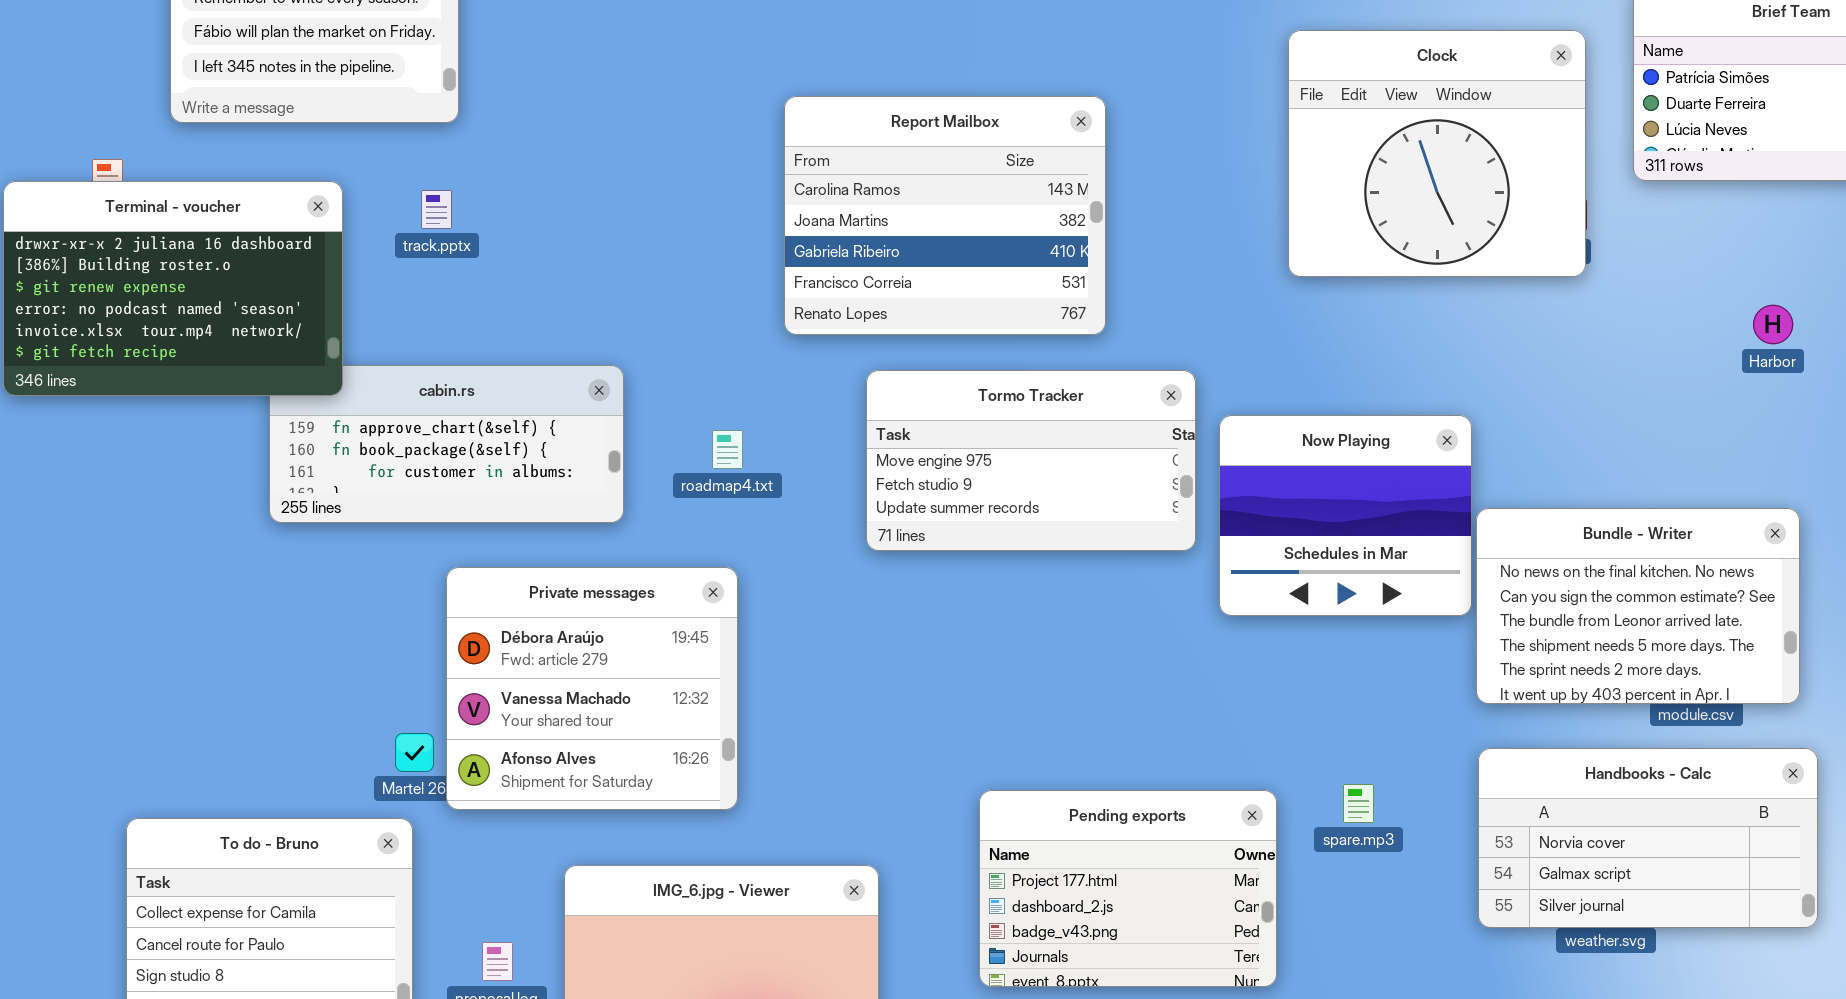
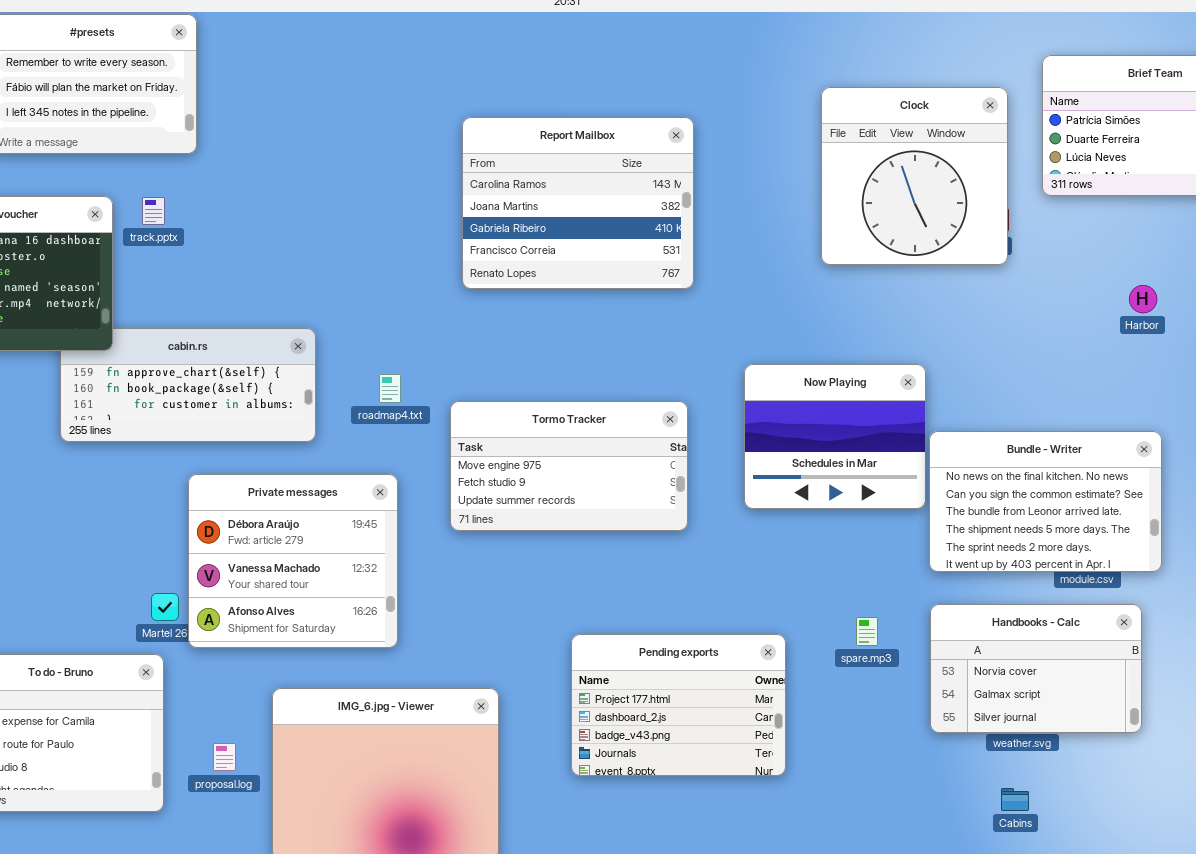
Clock: [1288,30,1586,277] -> [821,87,1008,265], resized
Report Mailbox: [784,96,1106,335] -> [462,117,694,289], moved
track.pptx: [421,190,452,229] -> [142,197,165,225], moved
Tormo Tracker: [866,370,1196,551] -> [450,401,688,531], moved
Handbooks - Calc: [1478,748,1818,928] -> [930,604,1142,733], resized
spare.mp3: [1343,784,1374,823] -> [856,617,878,646], moved

